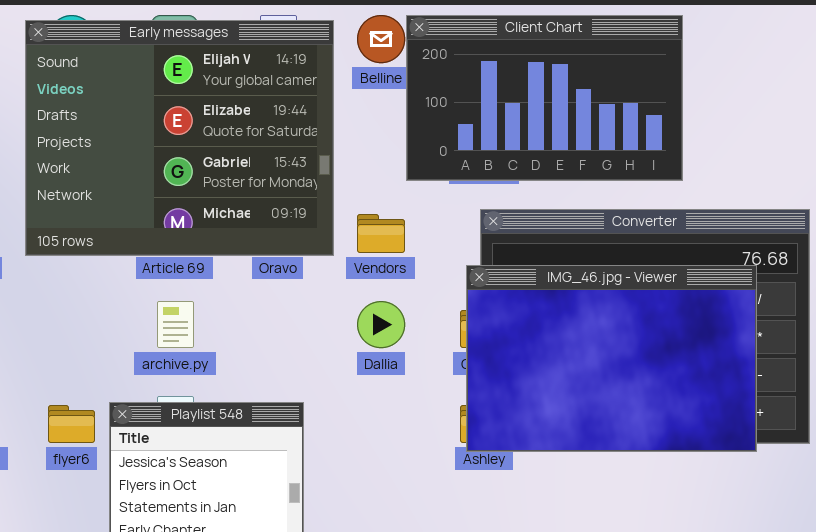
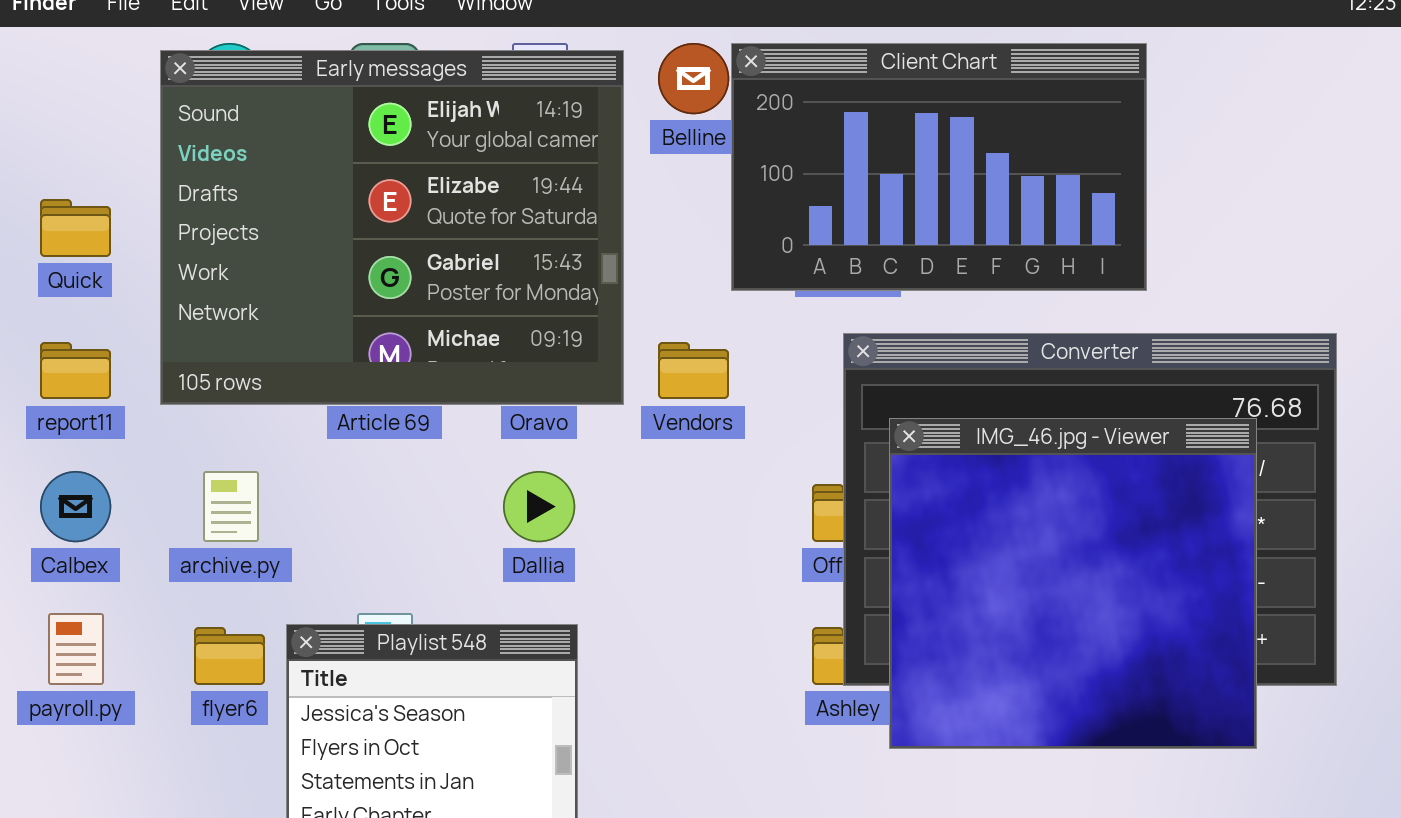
IMG_46.jpg - Viewer: [466,265,757,452] -> [889,418,1257,749], resized
archive.py: [157,301,194,348] -> [203,471,259,542], moved
Dallia: [357,301,405,348] -> [503,471,575,542], moved

